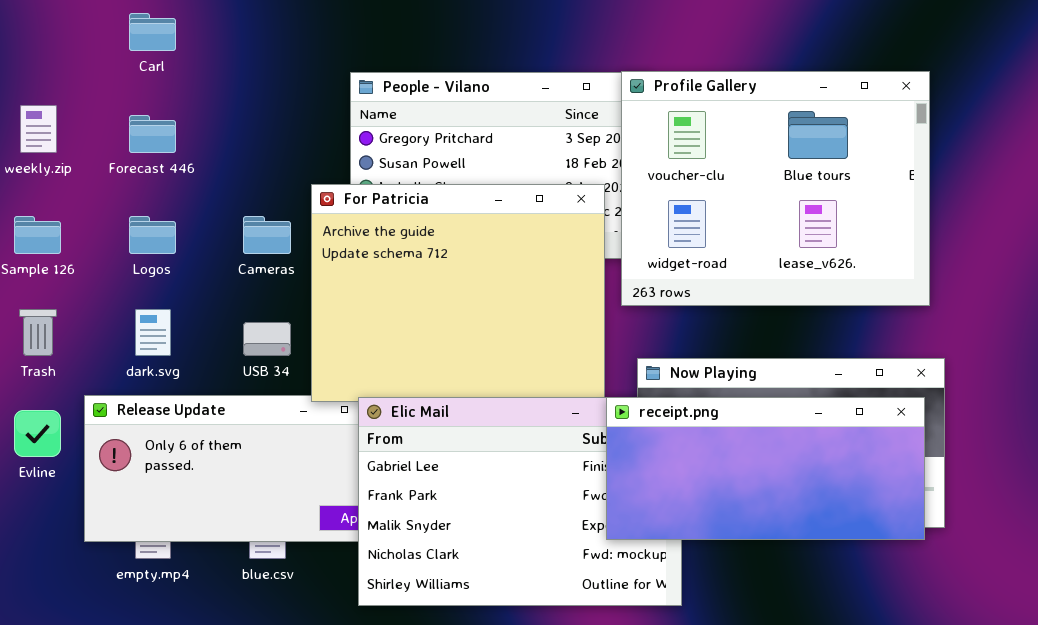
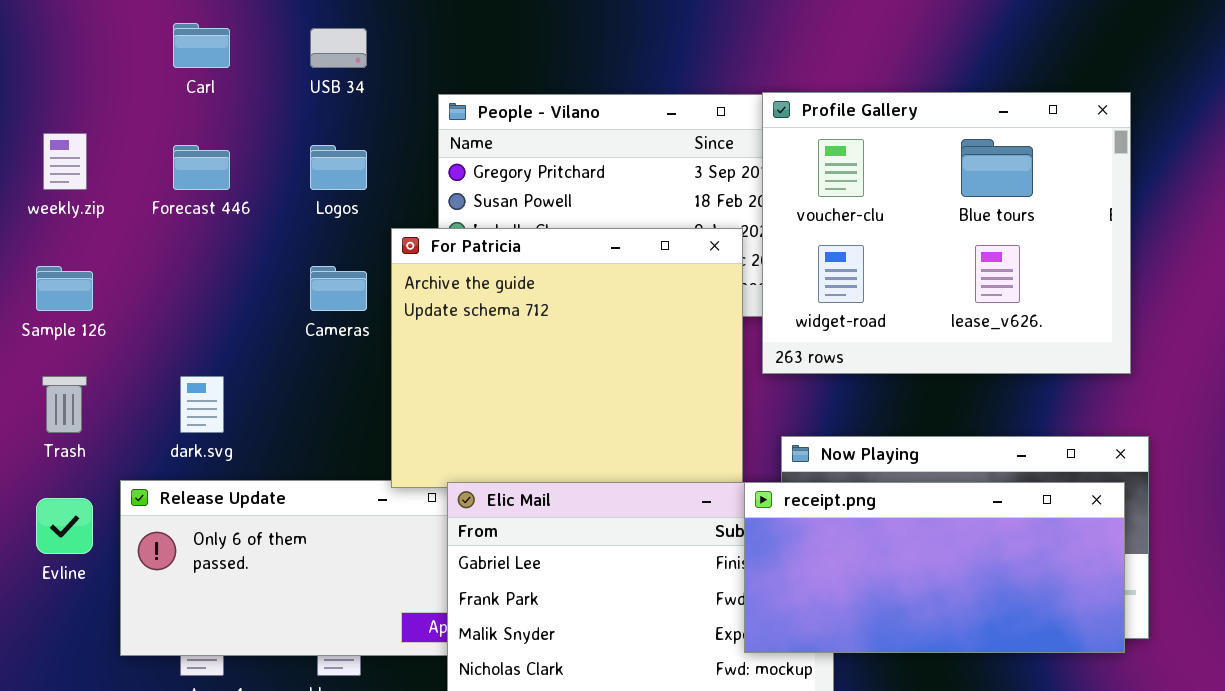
Logos: [129,216,176,254] -> [310,145,367,190], moved
USB 34: [243,322,291,356] -> [310,28,367,68], moved

